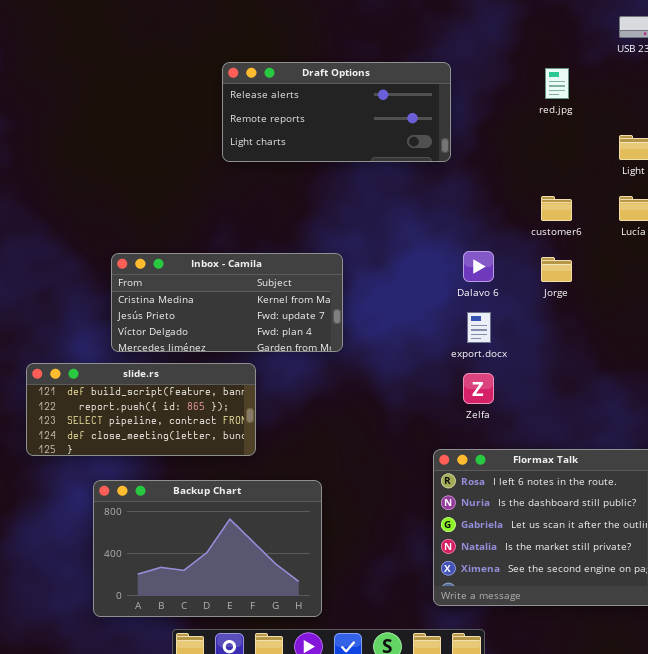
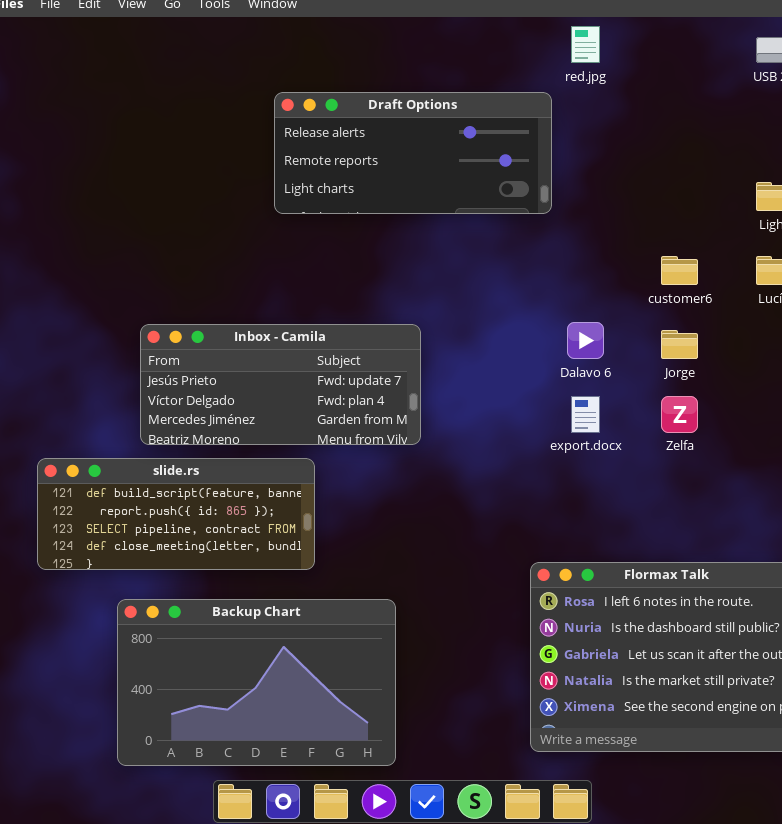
red.jpg: [545,68,569,99] -> [571,26,600,63], moved
Inbox - Camila: [111,253,343,352] -> [140,324,421,445], scrolled down 1 row
Zelfa: [463,373,494,404] -> [661,396,698,433], moved

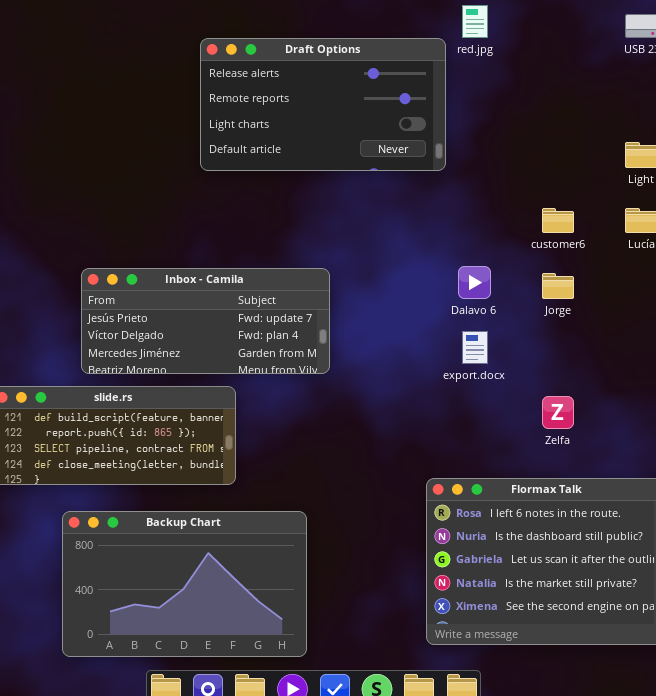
Draft Options: [274,92,552,214] -> [200,38,446,171], resized
Zelfa: [661,396,698,433] -> [542,396,574,429], moved

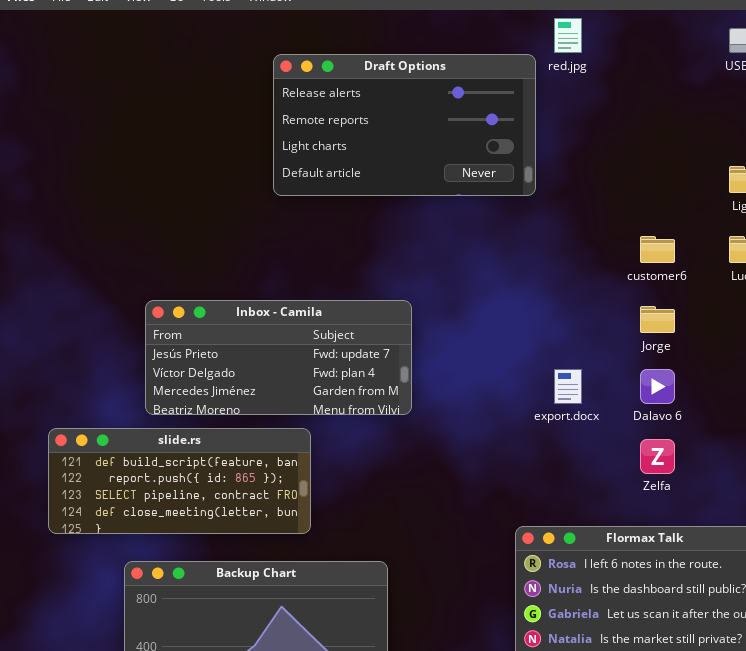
Dalavo 6: [458,266,491,299] -> [640,369,675,404], moved

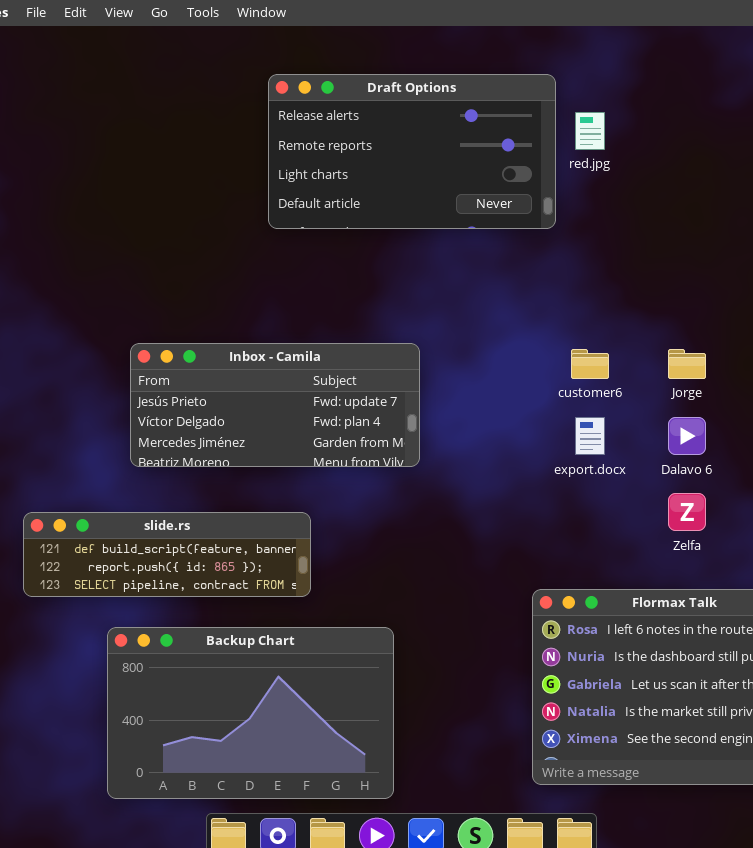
red.jpg: [554,18,582,53] -> [575,112,605,150], moved
customer6: [640,236,675,263] -> [571,349,609,379], moved
slide.rs: [48,428,311,534] -> [23,512,311,597], resized

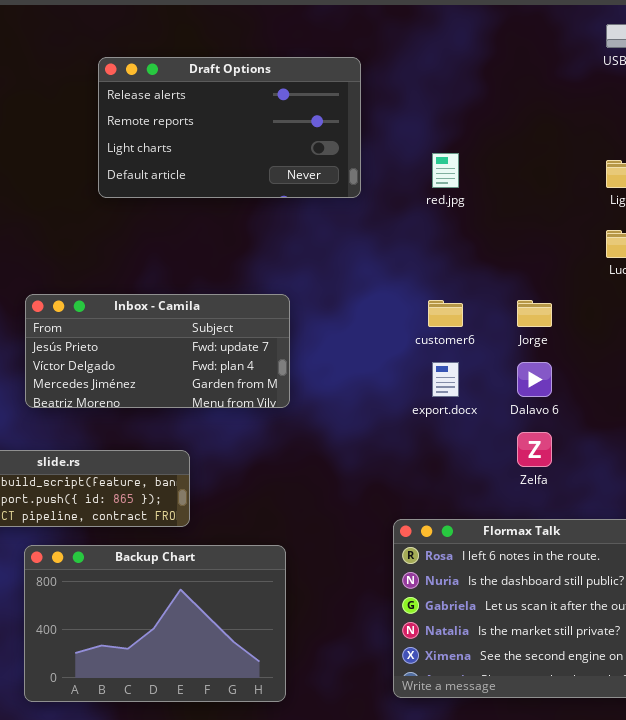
Draft Options: [268,74,556,229] -> [98,57,361,198], moved
red.jpg: [575,112,605,150] -> [432,153,459,188], moved
Backup Chart: [107,627,394,799] -> [24,545,286,702], moved

